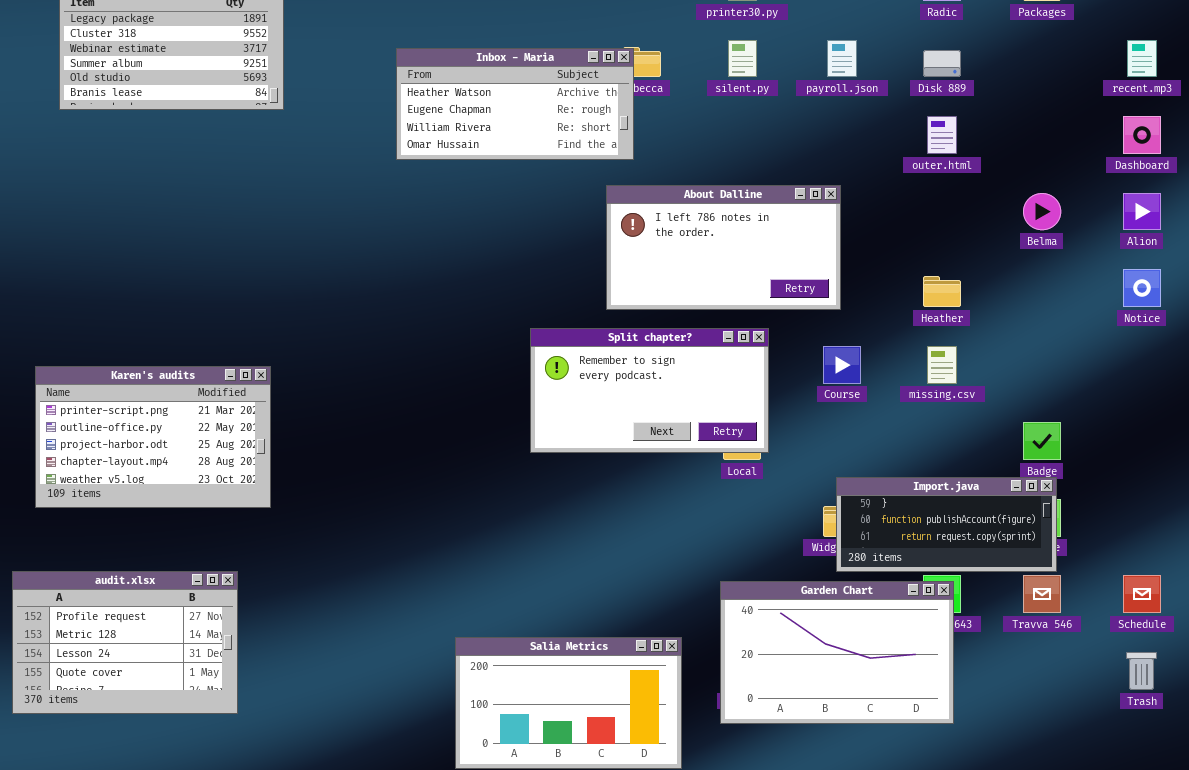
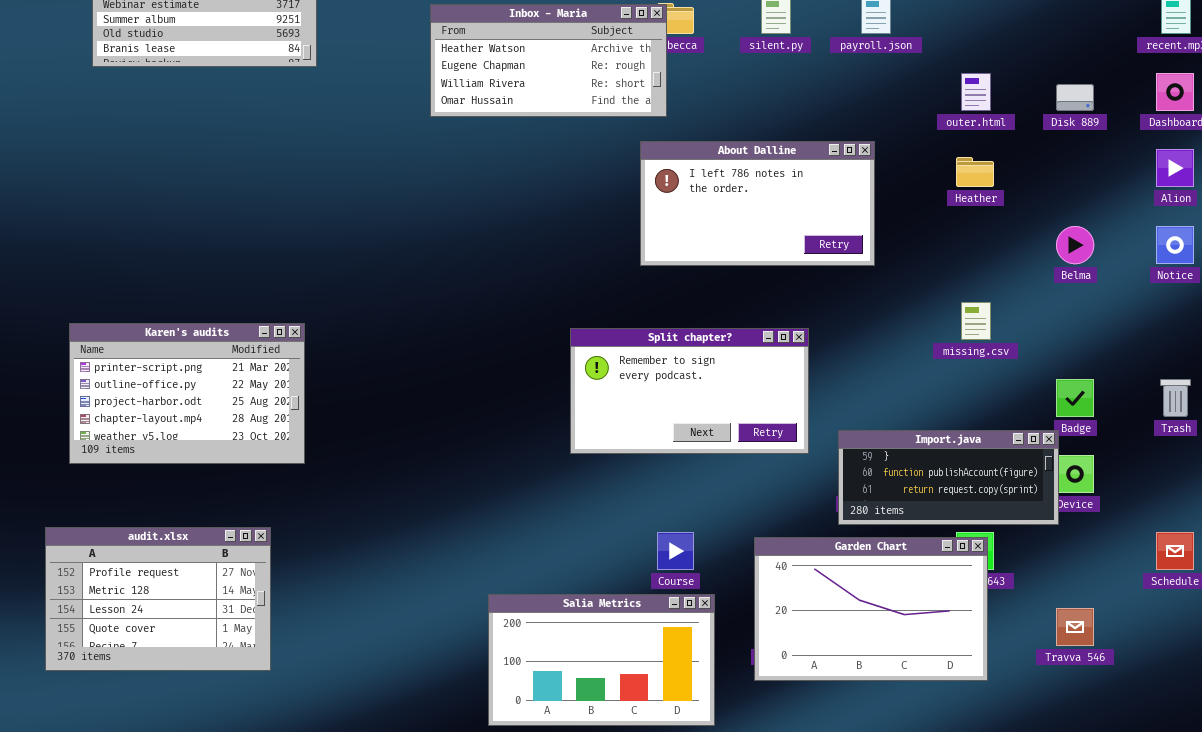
Disk 889: [923,50,961,77] -> [1056,84,1094,111], moved
Belma: [1023,193,1061,230] -> [1056,226,1094,264], moved
Heather: [923,276,961,307] -> [956,157,994,187], moved
Split chapter?: [530,328,769,453] -> [570,328,809,454], moved
Course: [823,346,861,384] -> [657,532,694,570], moved
Import.java: [836,477,1057,572] -> [838,430,1059,525], moved
Travva 546: [1023,575,1061,613] -> [1056,608,1094,646], moved
Trash: [1126,652,1157,690] -> [1160,379,1191,417], moved

